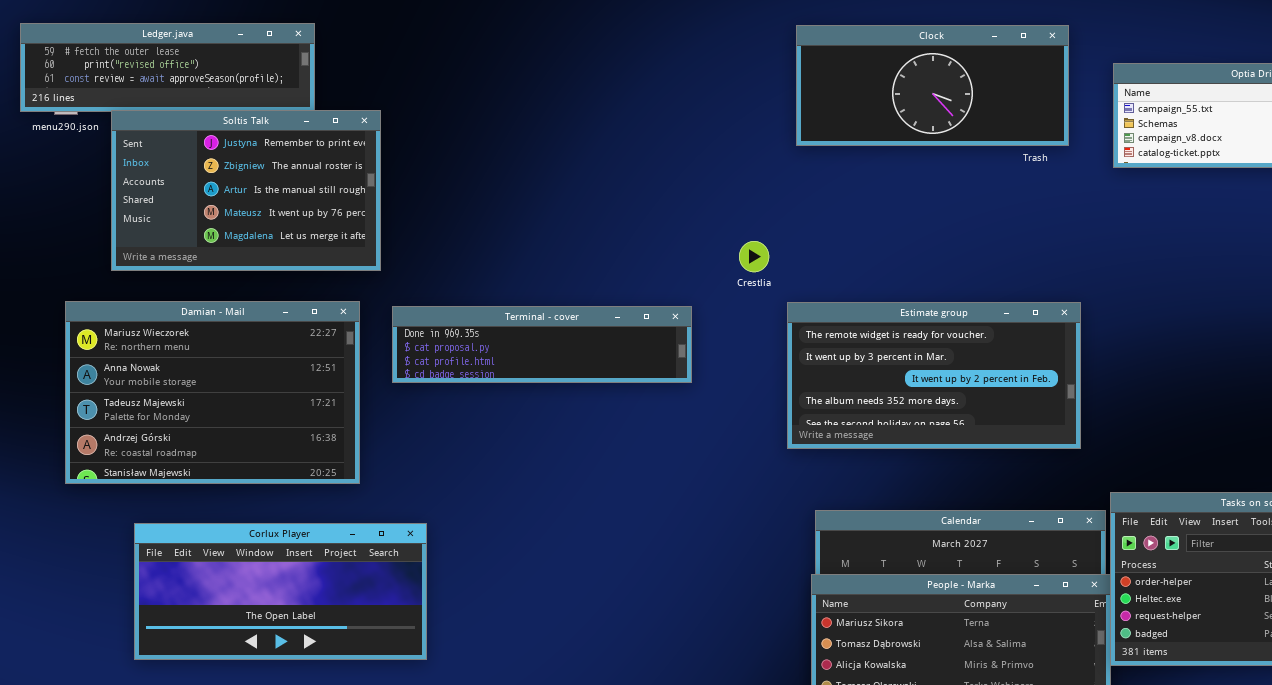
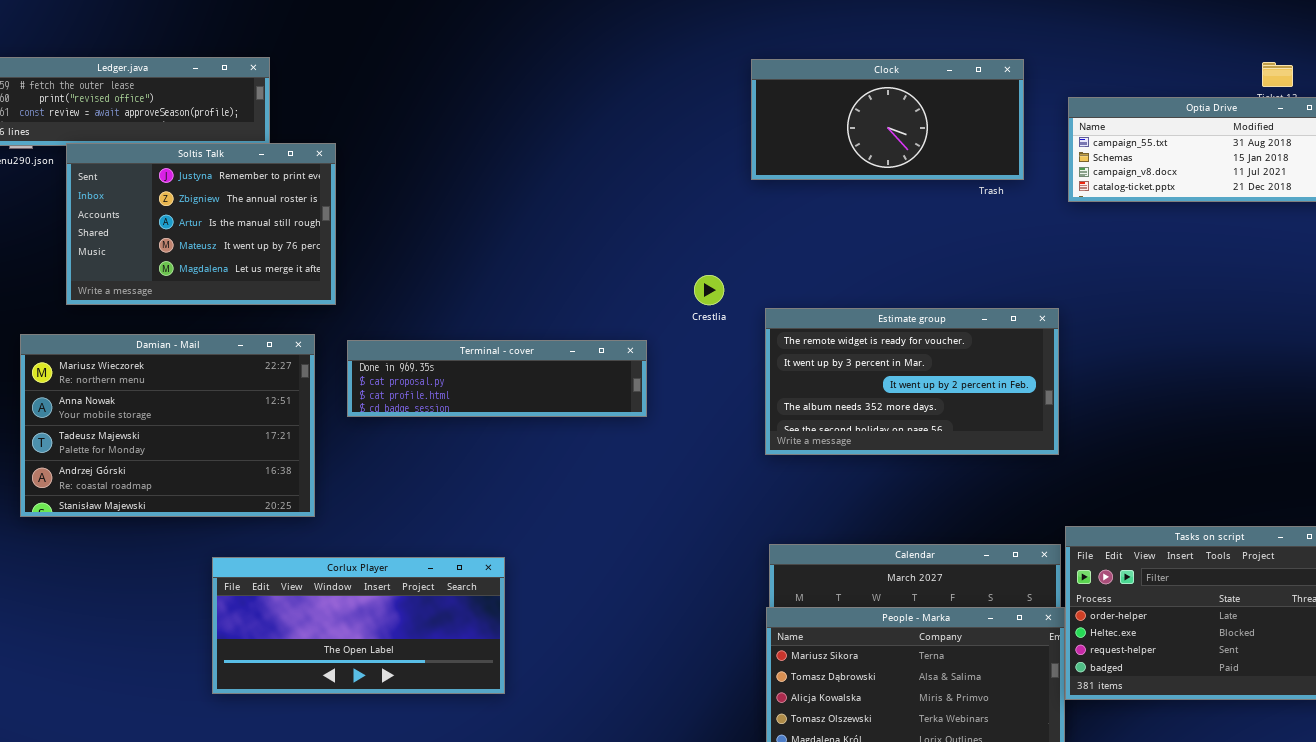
Estimate group: [787,302,1081,449] -> [765,308,1059,455], moved
Corlux Player: [134,523,427,660] -> [212,557,505,694], moved

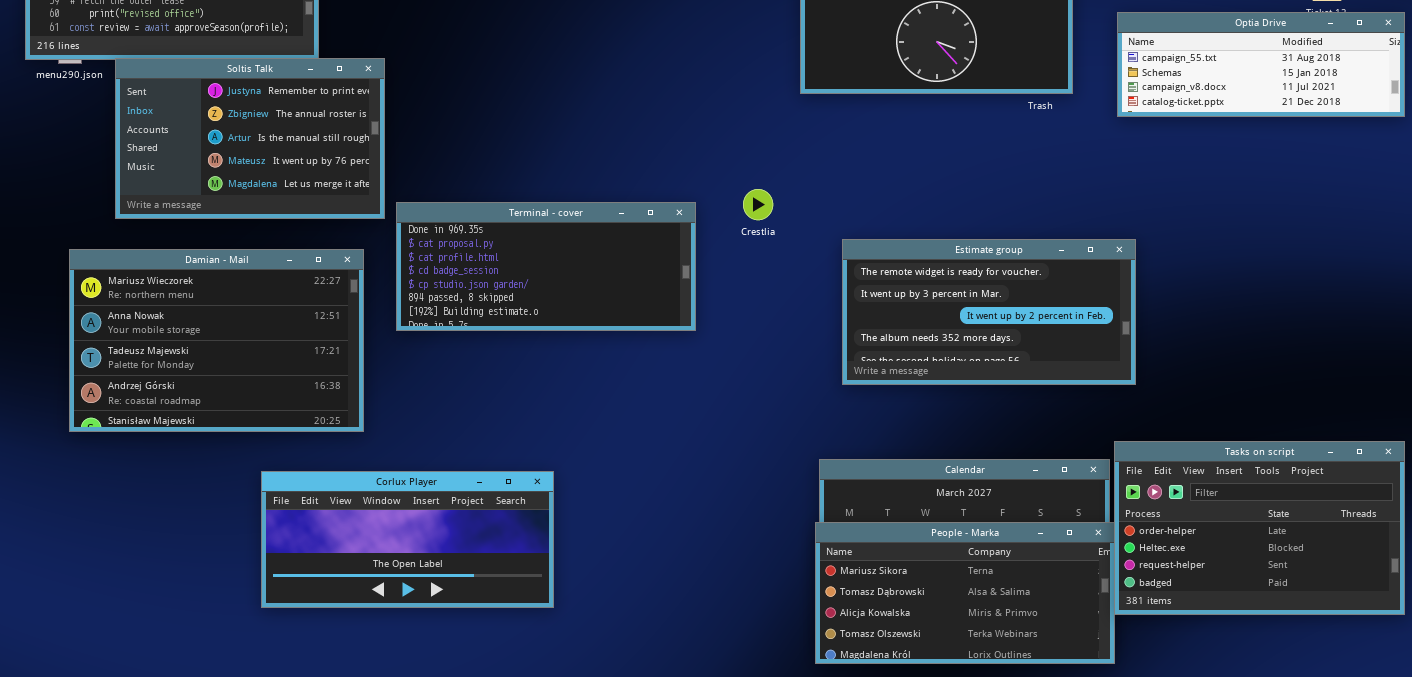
Estimate group: [765,308,1059,455] -> [842,239,1136,385], moved
Terminal - cover: [347,340,647,417] -> [396,202,696,331], resized

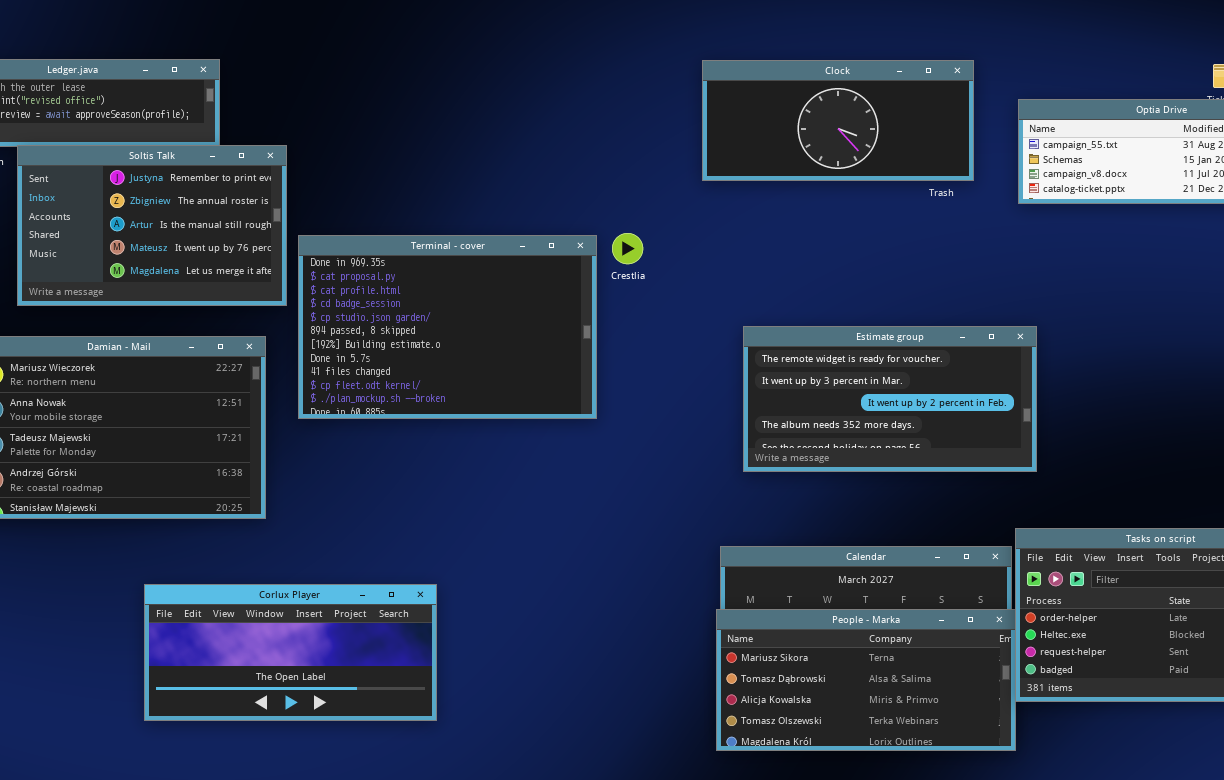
Crestlia: [743,189,773,220] -> [612,233,643,264], moved
Terminal - cover: [396,202,696,331] -> [298,235,597,419], resized
Corlux Player: [261,471,554,608] -> [144,584,437,721], moved

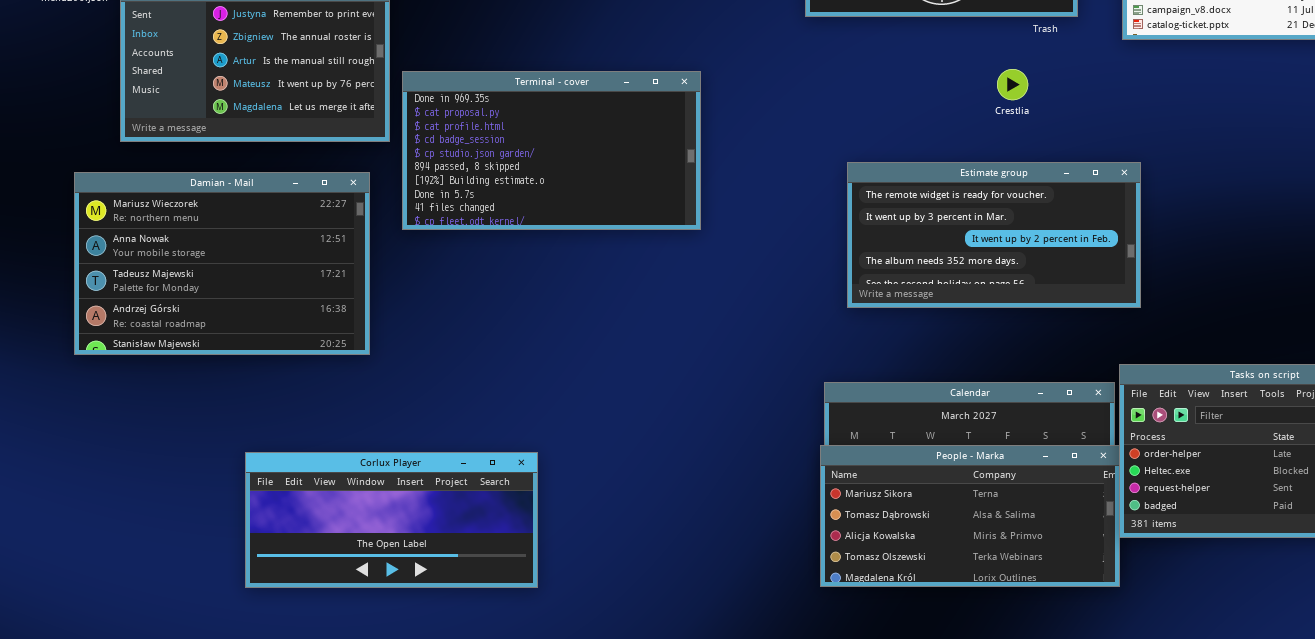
Crestlia: [612,233,643,264] -> [997,69,1028,100], moved
Terminal - cover: [298,235,597,419] -> [402,71,701,230], resized
Corlux Player: [144,584,437,721] -> [245,452,538,588], moved

